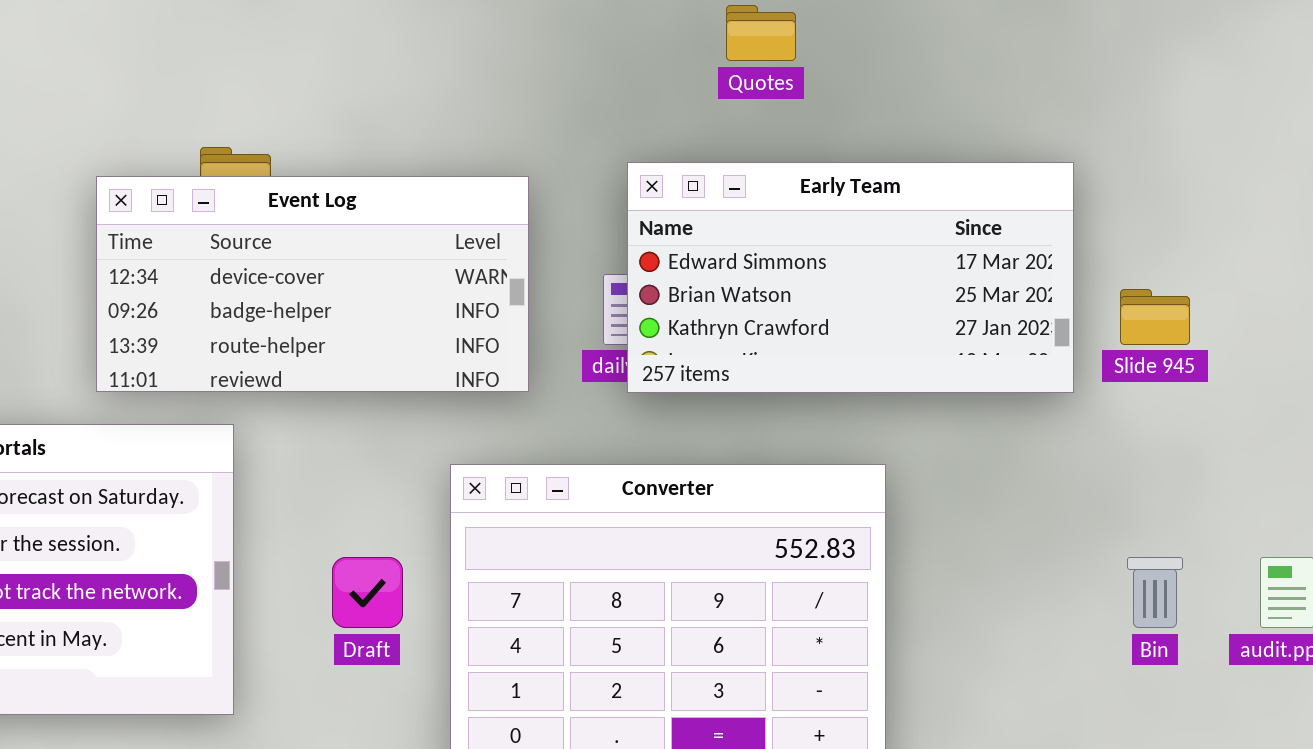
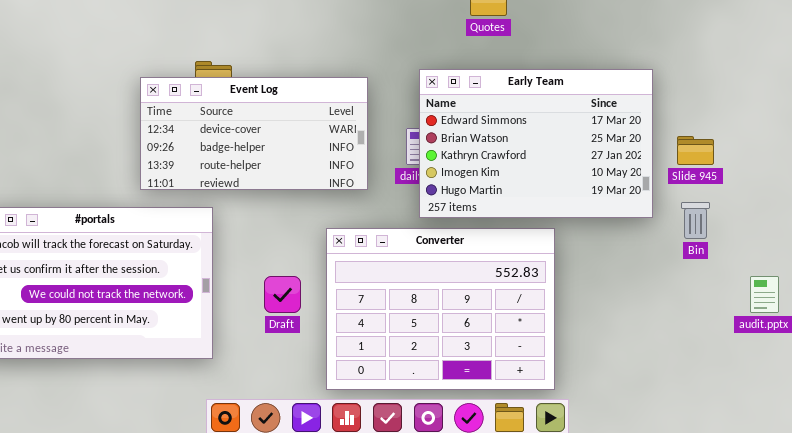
Early Team: [627,162,1074,393] -> [419,69,653,218], resized
Bin: [1127,557,1183,628] -> [681,202,710,239], moved

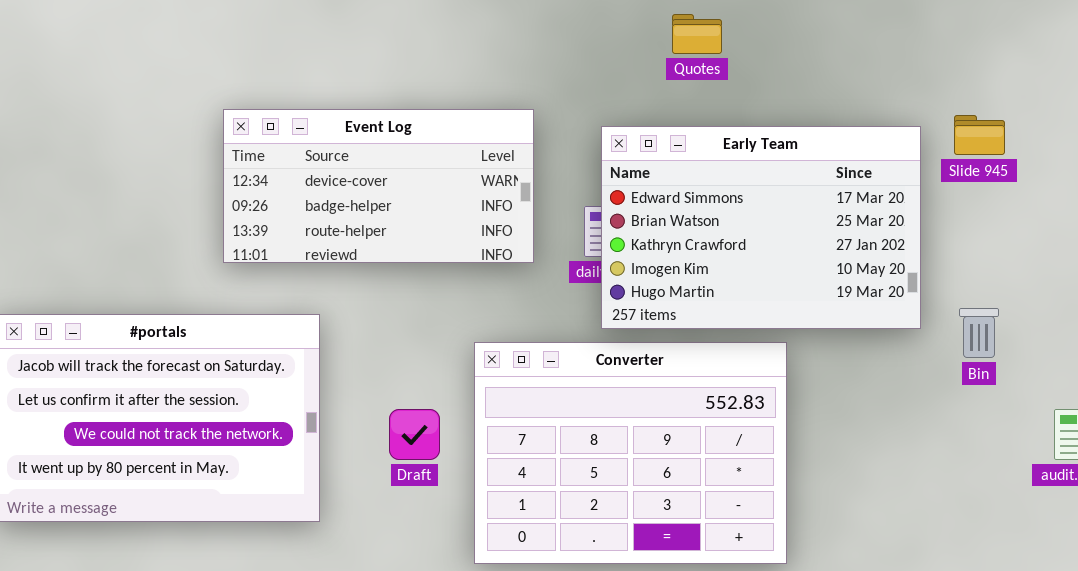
Event Log: [140,77,368,190] -> [223,109,534,263], moved
Slide 945: [677,136,714,165] -> [954,115,1005,155], moved

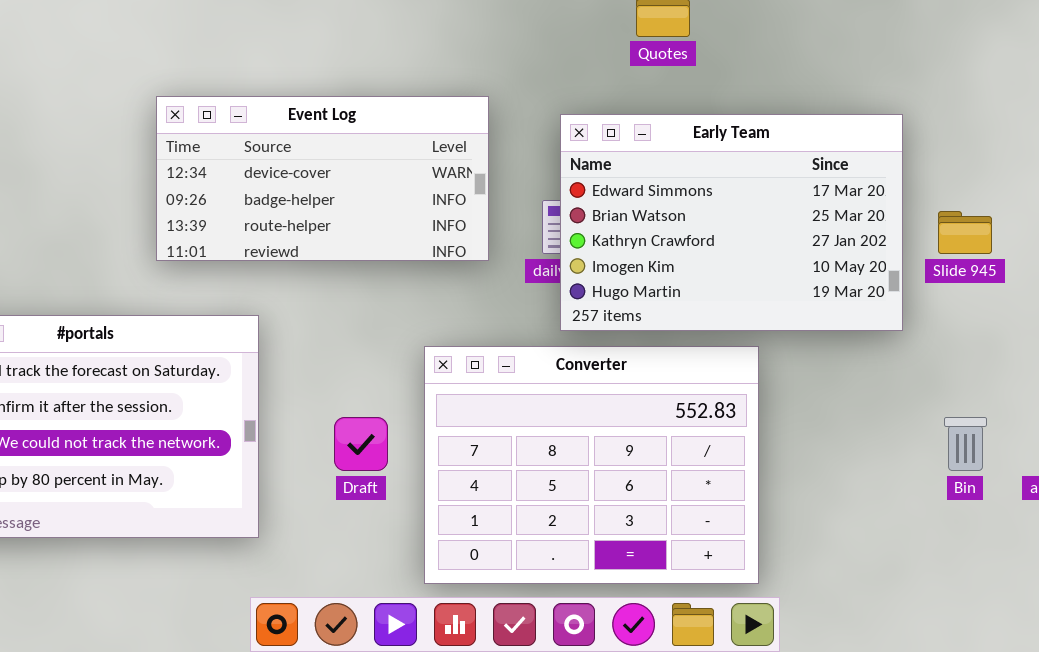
Slide 945: [954,115,1005,155] -> [938,211,992,254], moved
Bin: [959,308,999,358] -> [944,417,987,471], moved

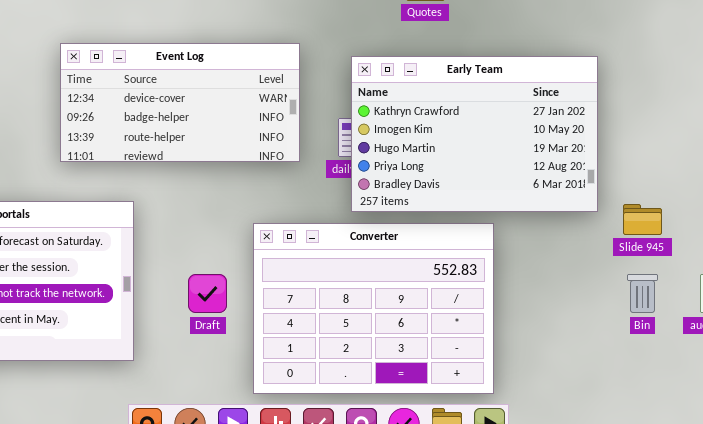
Early Team: [560,114,903,331] -> [351,56,598,212], scrolled down 2 rows
Slide 945: [938,211,992,254] -> [623,204,662,235], moved

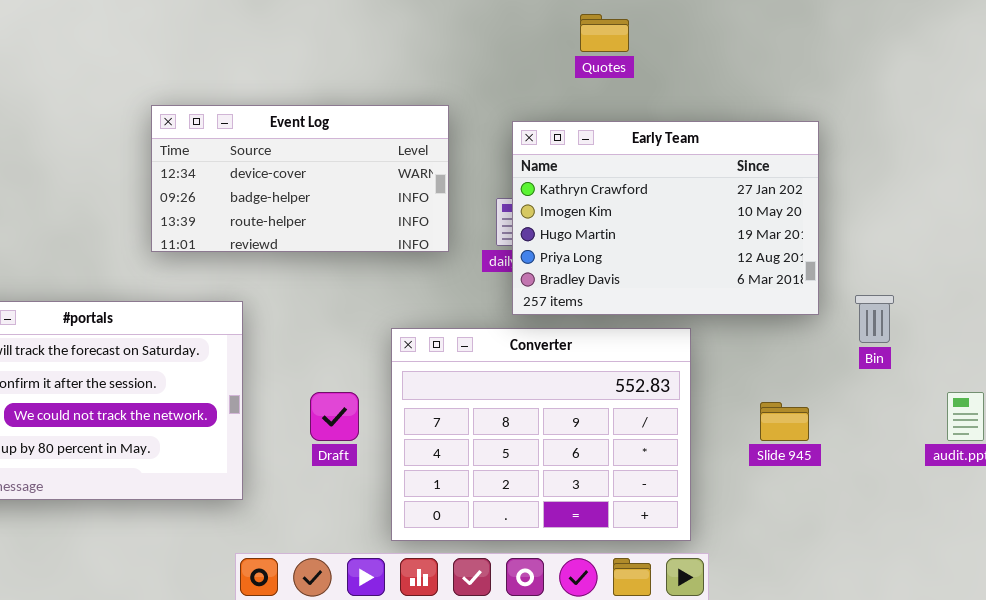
Slide 945: [623,204,662,235] -> [760,402,809,441], moved
Bin: [627,274,658,313] -> [855,295,894,343], moved

